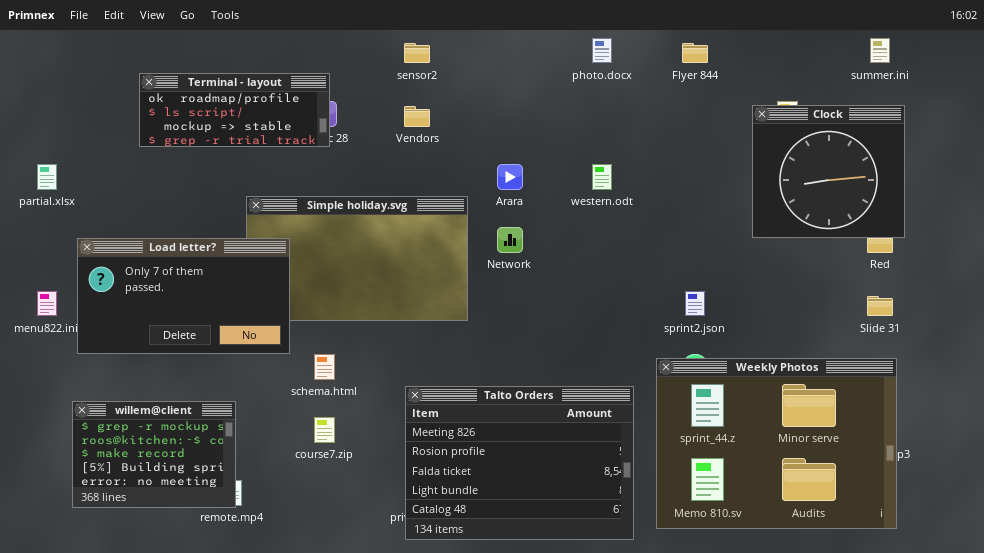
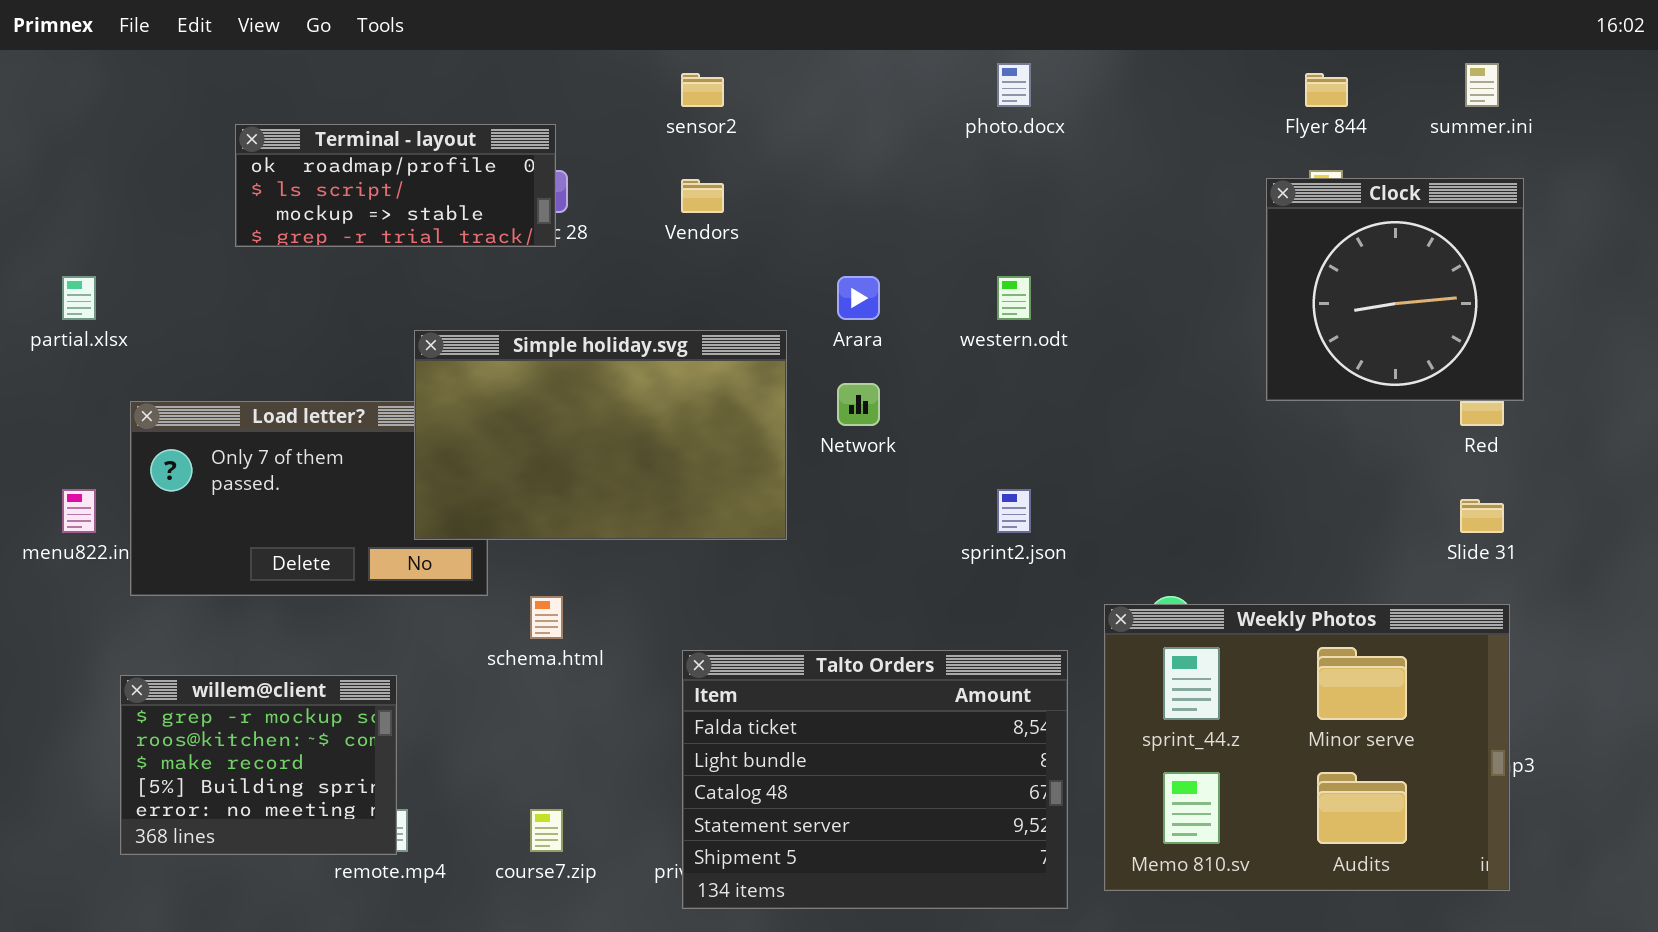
Flyer 844: [682,43,708,63] -> [1305,73,1348,107], moved
Simple holiday.svg: [246,196,468,321] -> [414,330,787,540], raised
sprint2.json: [685,291,705,316] -> [997,489,1031,533], moved
Talto Orders: [405,386,634,540] -> [682,650,1068,909], scrolled down 2 rows
course7.zip: [314,417,335,443] -> [530,809,563,852], moved

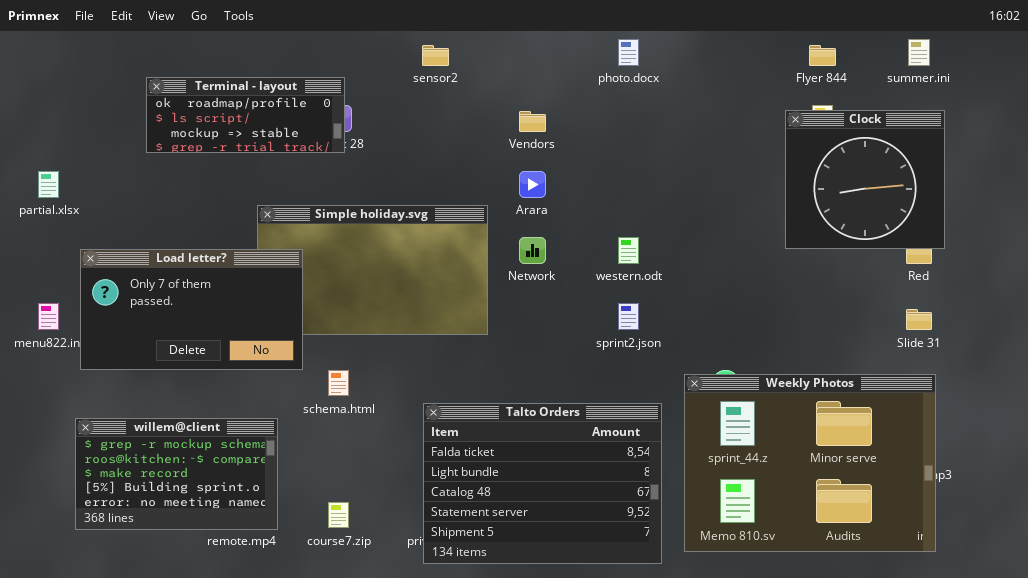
Vendors: [681,179,724,213] -> [519,111,546,132], moved
western.odt: [997,276,1031,320] -> [618,237,639,264], moved
Load letter?: [130,401,488,596] -> [80,249,303,370], raised
willem@client: [120,675,397,855] -> [75,418,278,530], resized

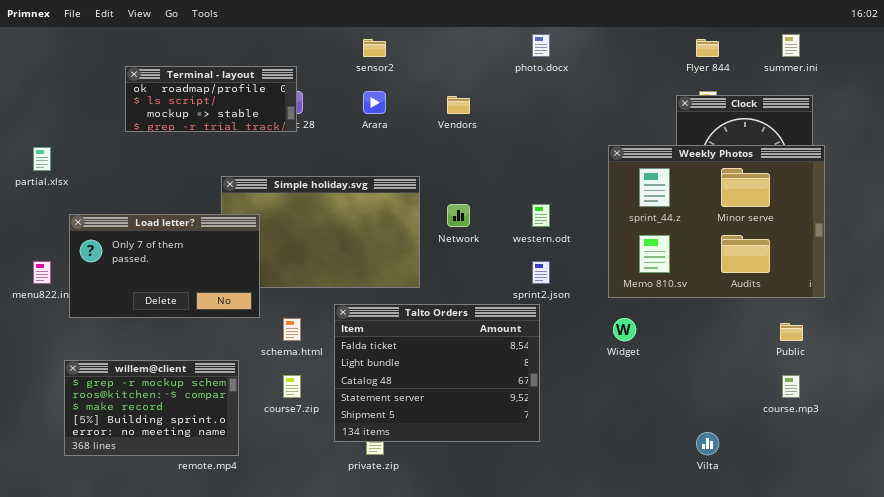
Arara: [519,171,546,198] -> [363,91,386,114], moved
Weekly Photos: [684,374,936,552] -> [608,145,825,298], moved
Talto Orders: [423,403,662,564] -> [334,304,540,442], moved
course7.zip: [328,502,349,528] -> [283,375,301,398], moved

